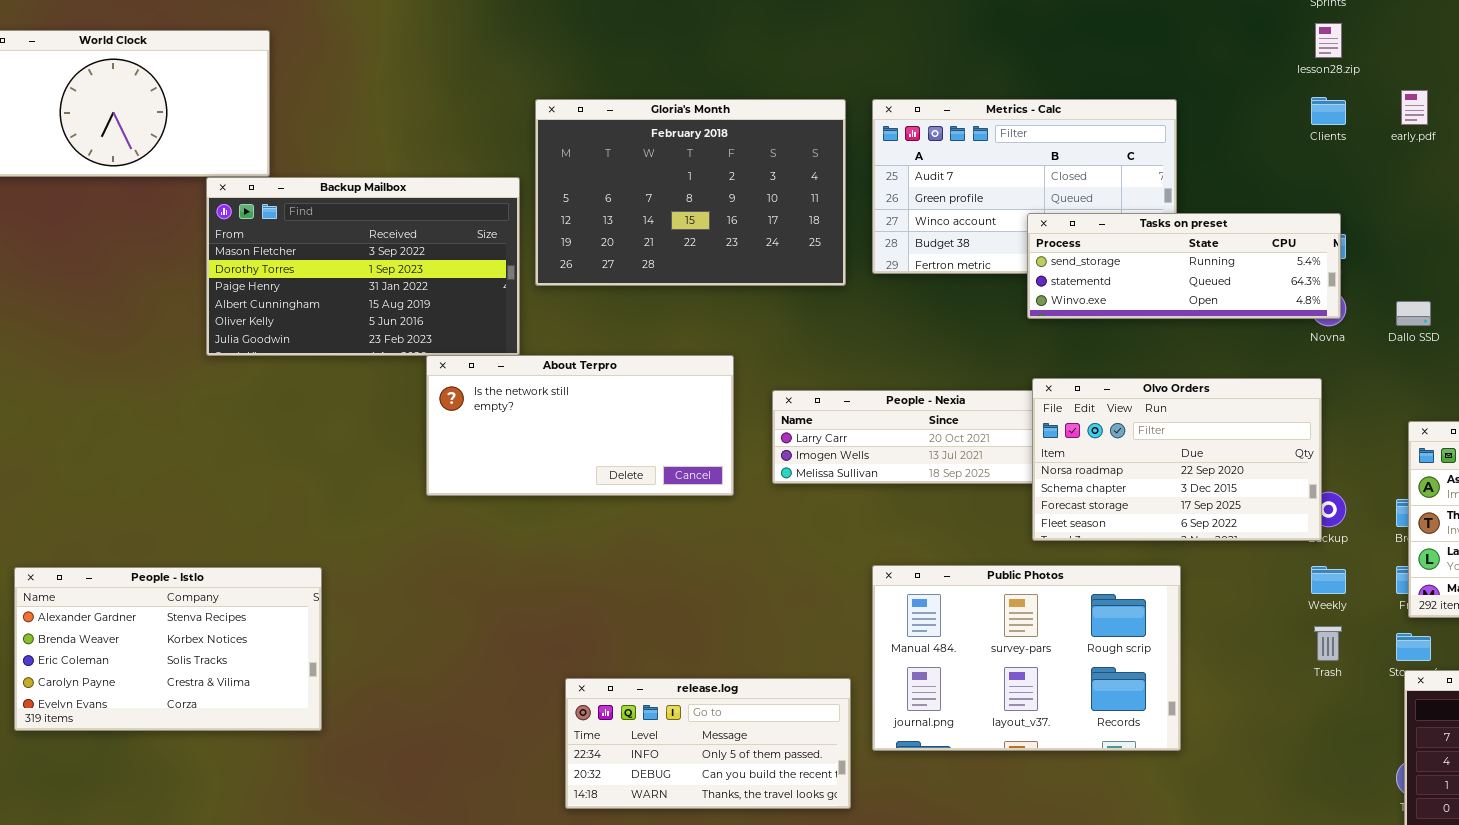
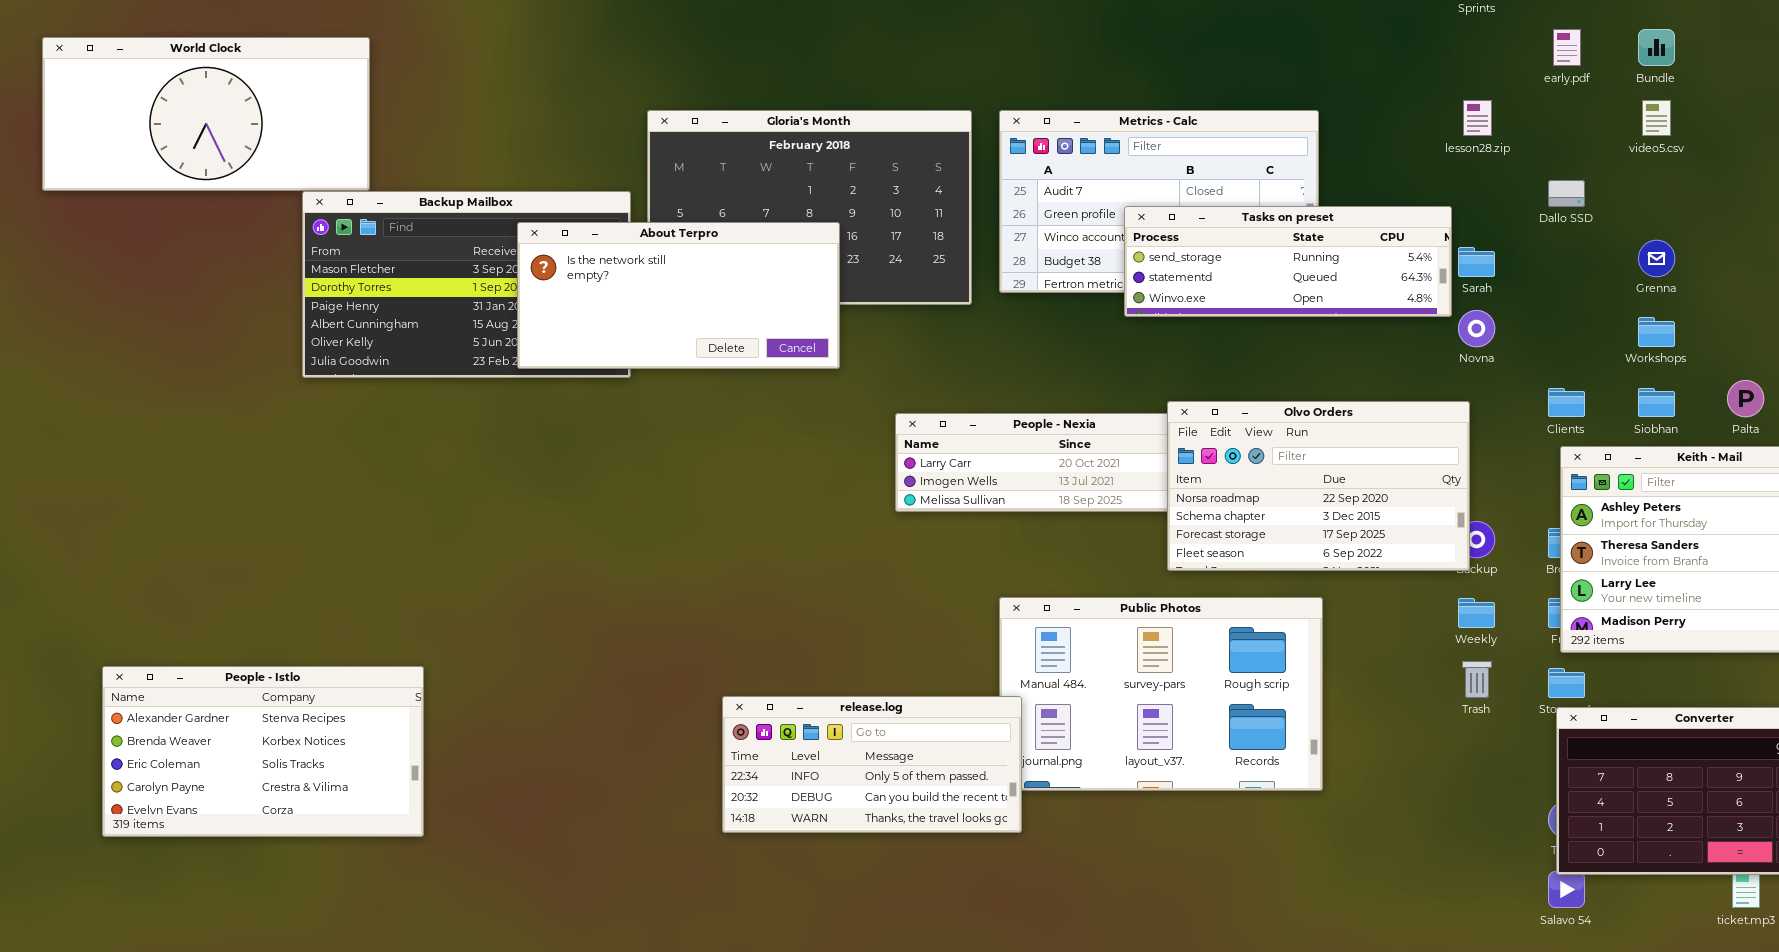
lesson28.zip: [1315,23,1342,58] -> [1463,100,1492,136], moved
early.pdf: [1401,90,1428,125] -> [1553,29,1581,66], moved
Clients: [1311,97,1346,125] -> [1548,388,1585,417], moved
Tasks on preset: [1027,213,1341,319] -> [1124,206,1452,317], moved
Dallo SSD: [1396,301,1431,326] -> [1548,180,1585,207], moved
About Terpro: [426,355,734,496] -> [517,222,840,369], moved
People - Istlo: [14,567,322,731] -> [102,666,424,837], moved
release.log: [565,678,851,809] -> [722,696,1022,833], moved

